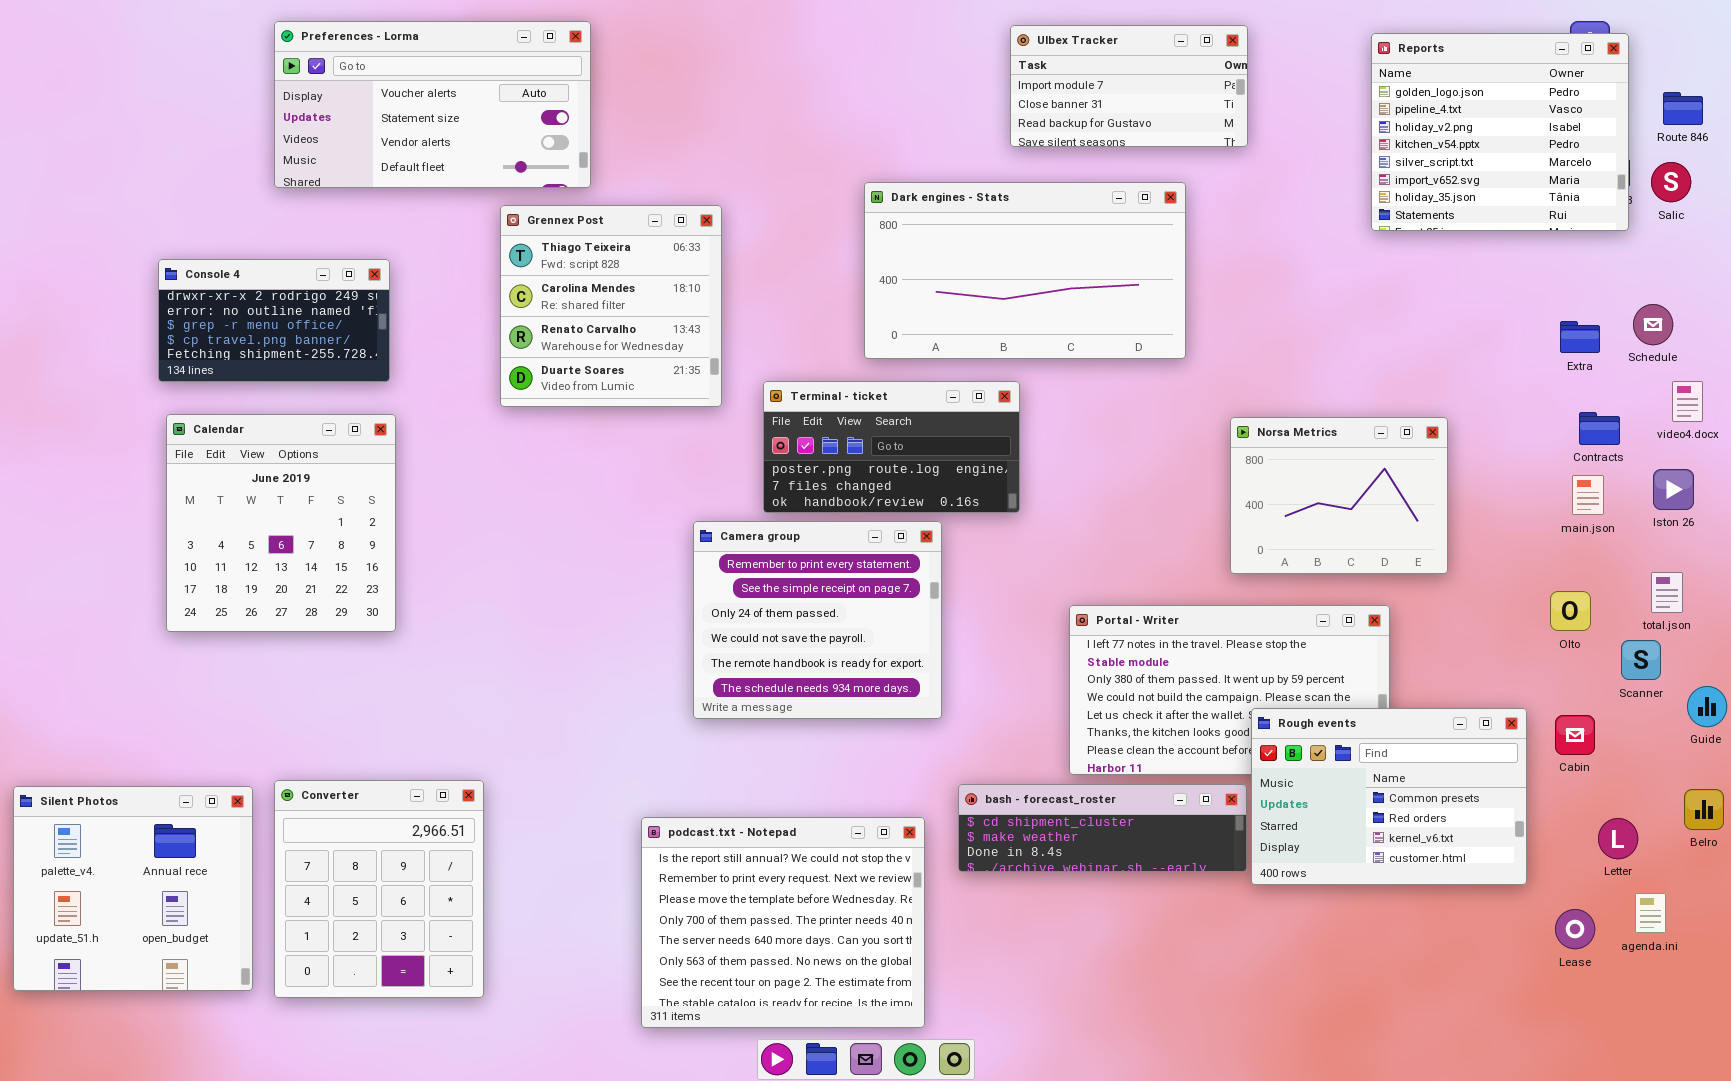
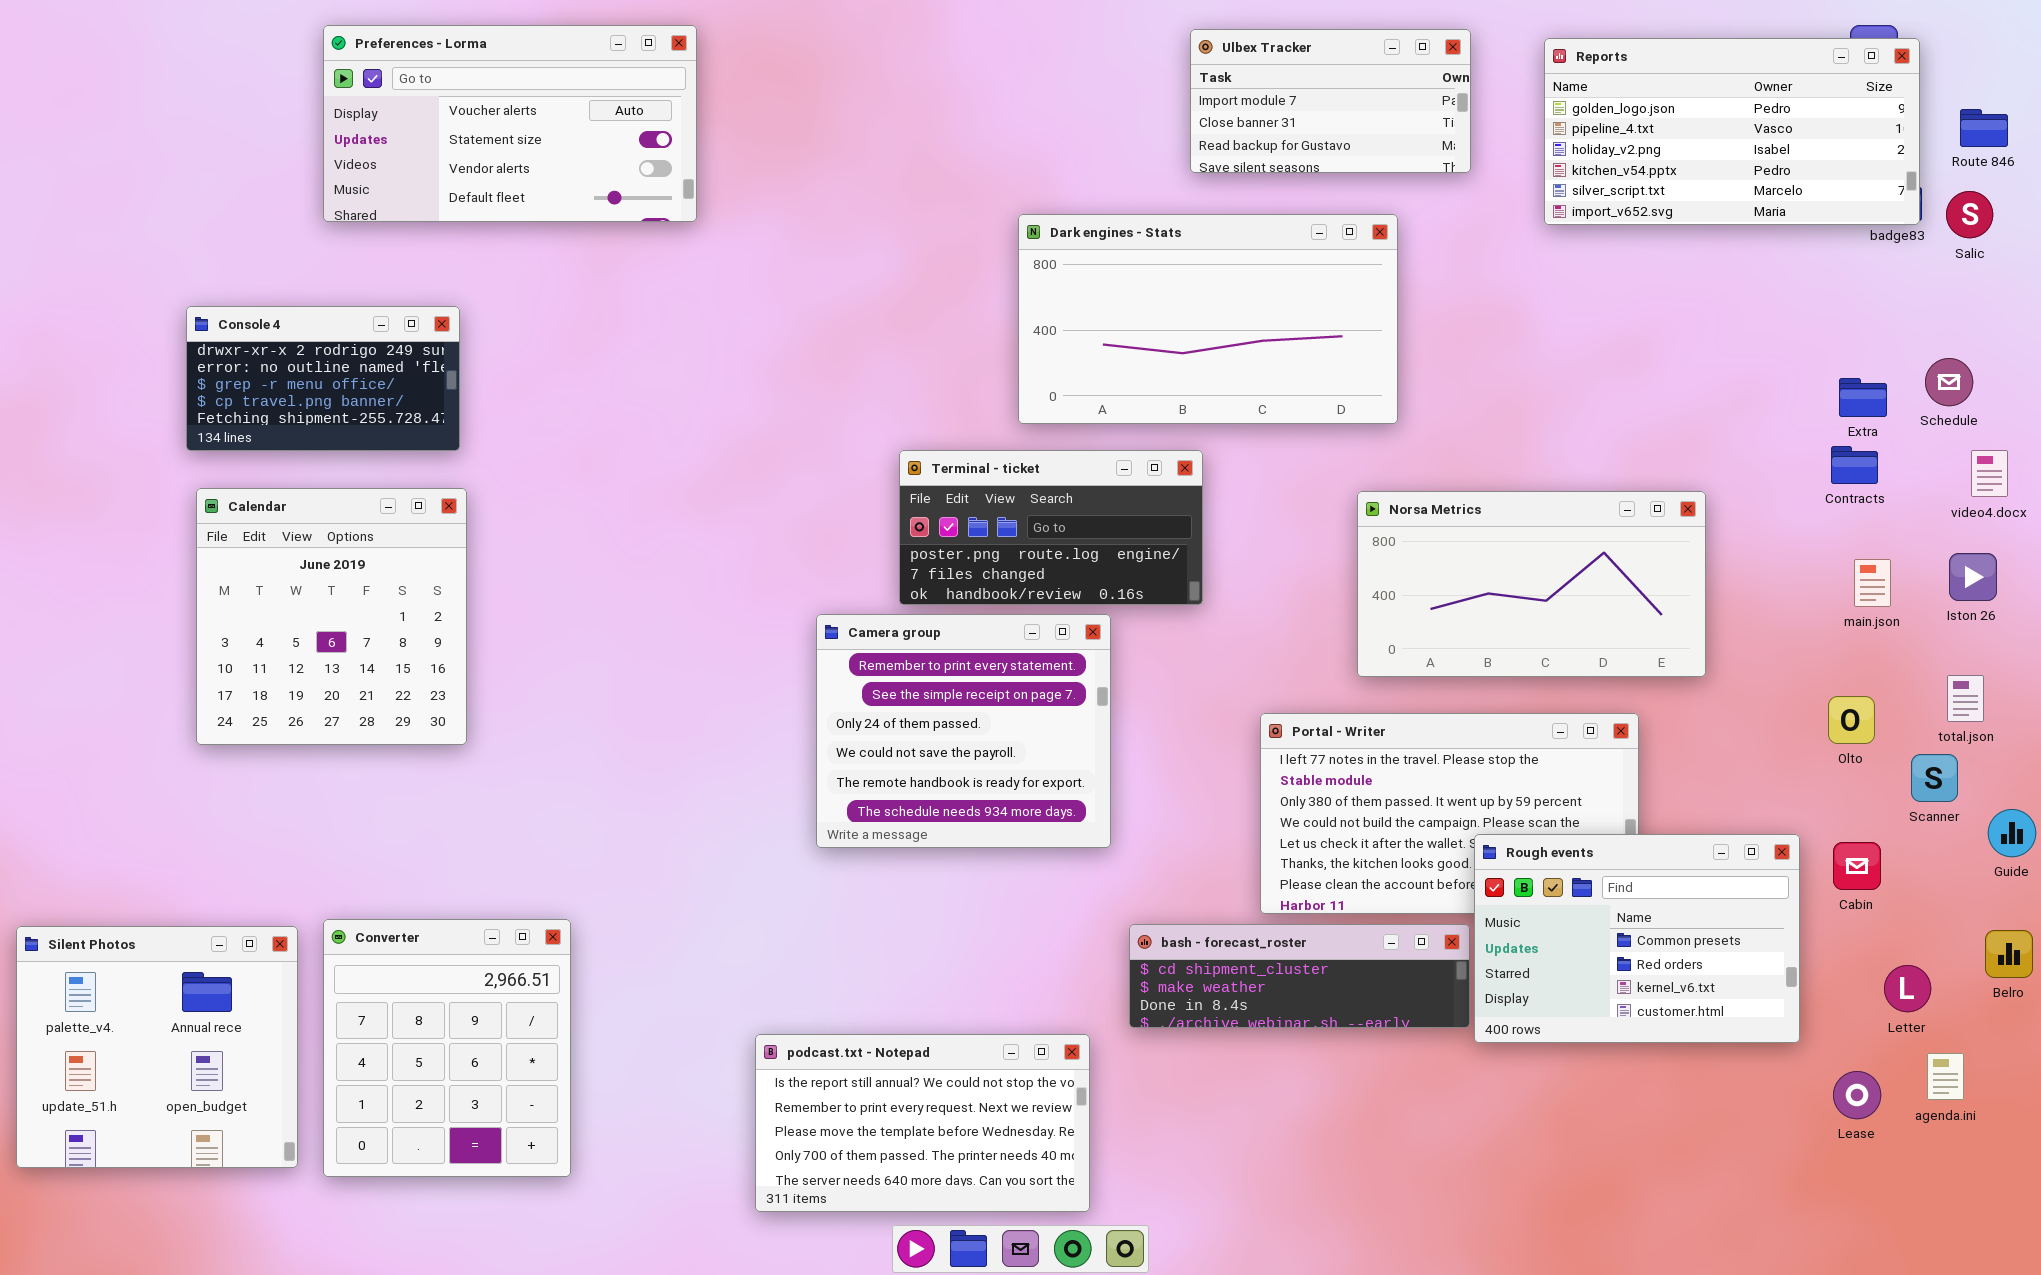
Reports: [1371,33,1629,231] -> [1544,38,1920,225], resized
Grennex Post: [500,205,722,407] -> none, closed
Contracts: [1579,412,1620,445] -> [1831,446,1878,484], moved
Norsa Metrics: [1230,417,1448,574] -> [1357,491,1706,677], resized
podcast.txt - Notepad: [641,817,925,1028] -> [755,1034,1090,1212], resized

